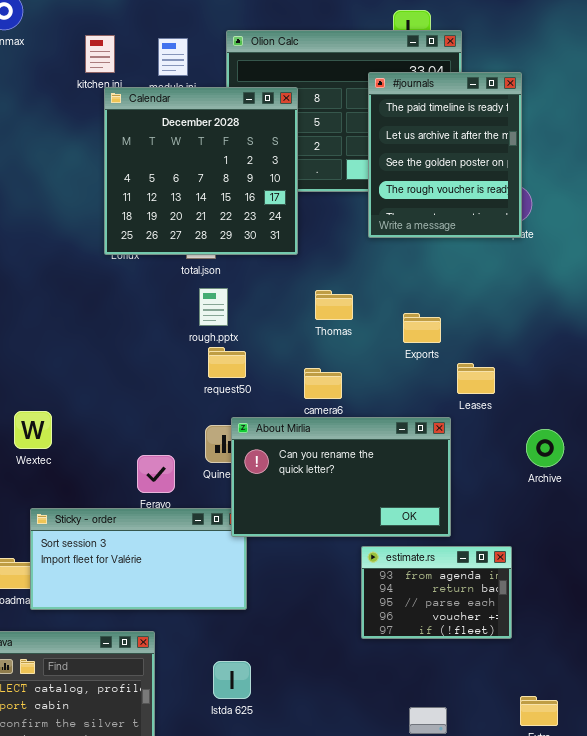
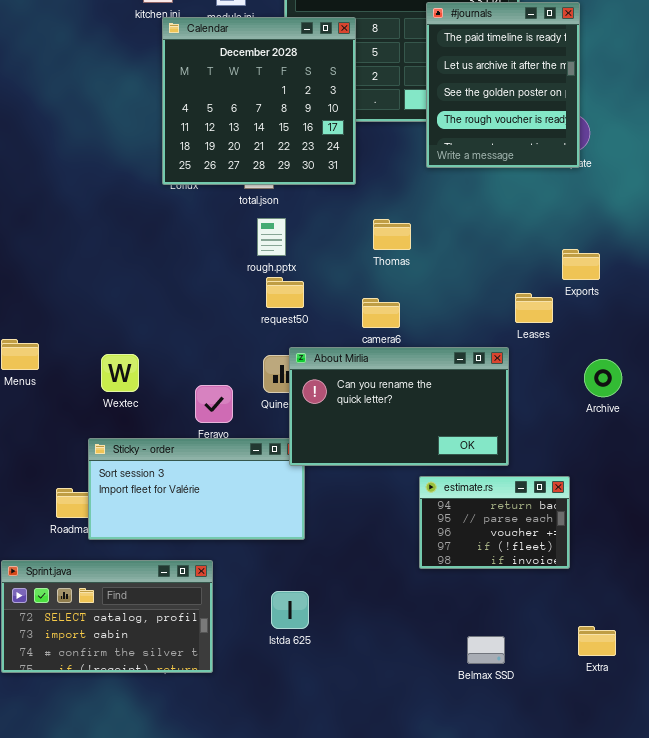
Exports: [403,313,441,343] -> [562,249,600,280], moved
Wextec: [14,411,52,449] -> [101,354,139,392], moved
estimate.rs: [361,546,512,639] -> [419,476,570,569], scrolled down 1 row

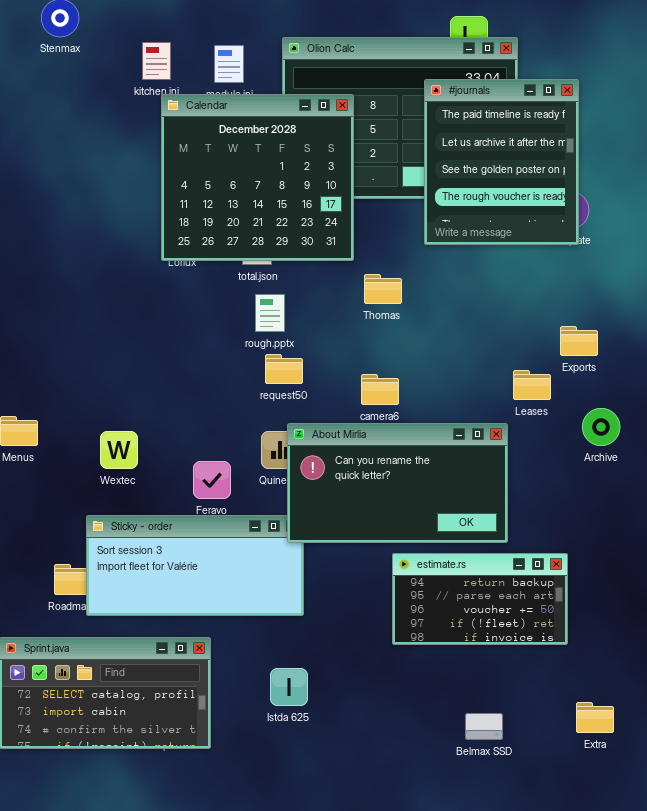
Thomas: [373,219,411,250] -> [364,274,402,304], moved
Archive: [584,359,622,397] -> [582,408,620,446], moved
estimate.rs: [419,476,570,569] -> [392,553,568,645], resized

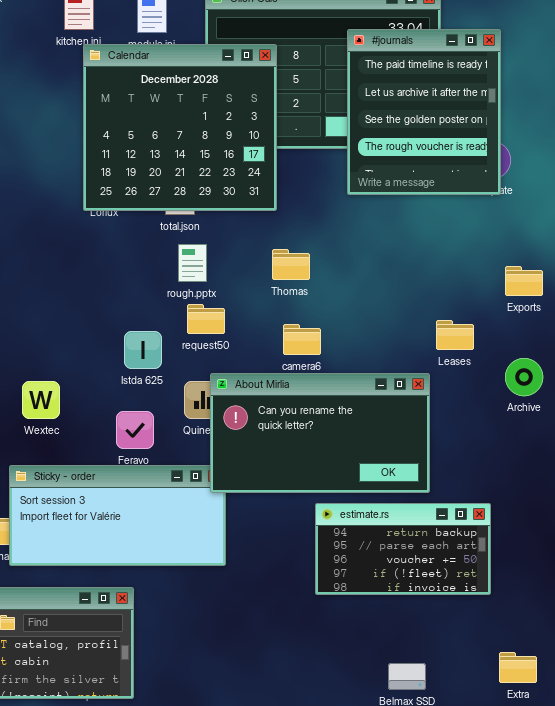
Thomas: [364,274,402,304] -> [272,249,310,280], moved
Exports: [560,326,598,356] -> [505,266,543,296], moved
Istda 625: [270,668,308,706] -> [124,331,162,369], moved

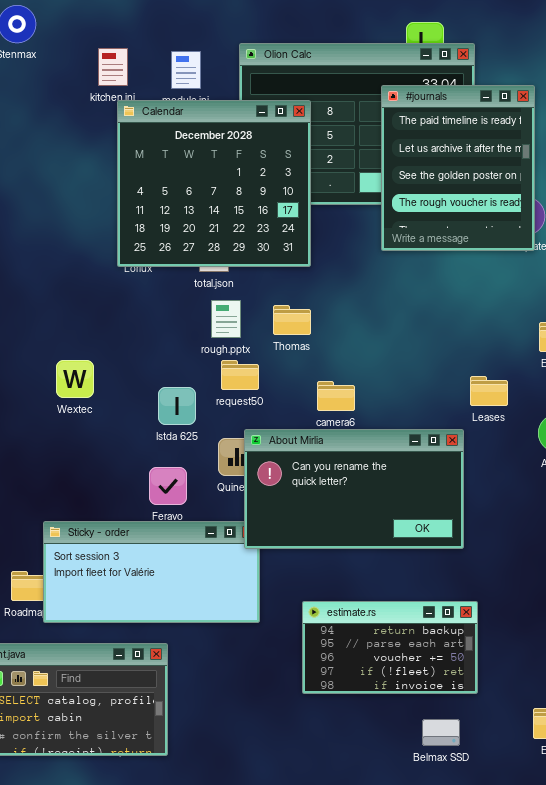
Thomas: [272,249,310,280] -> [273,305,311,335], moved
Wextec: [22,381,60,419] -> [56,360,94,398], moved
estimate.rs: [315,503,491,595] -> [302,601,478,694], moved

